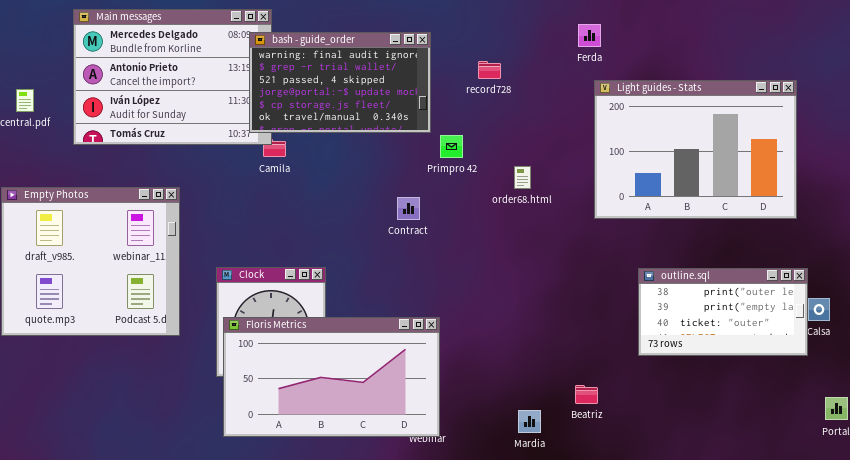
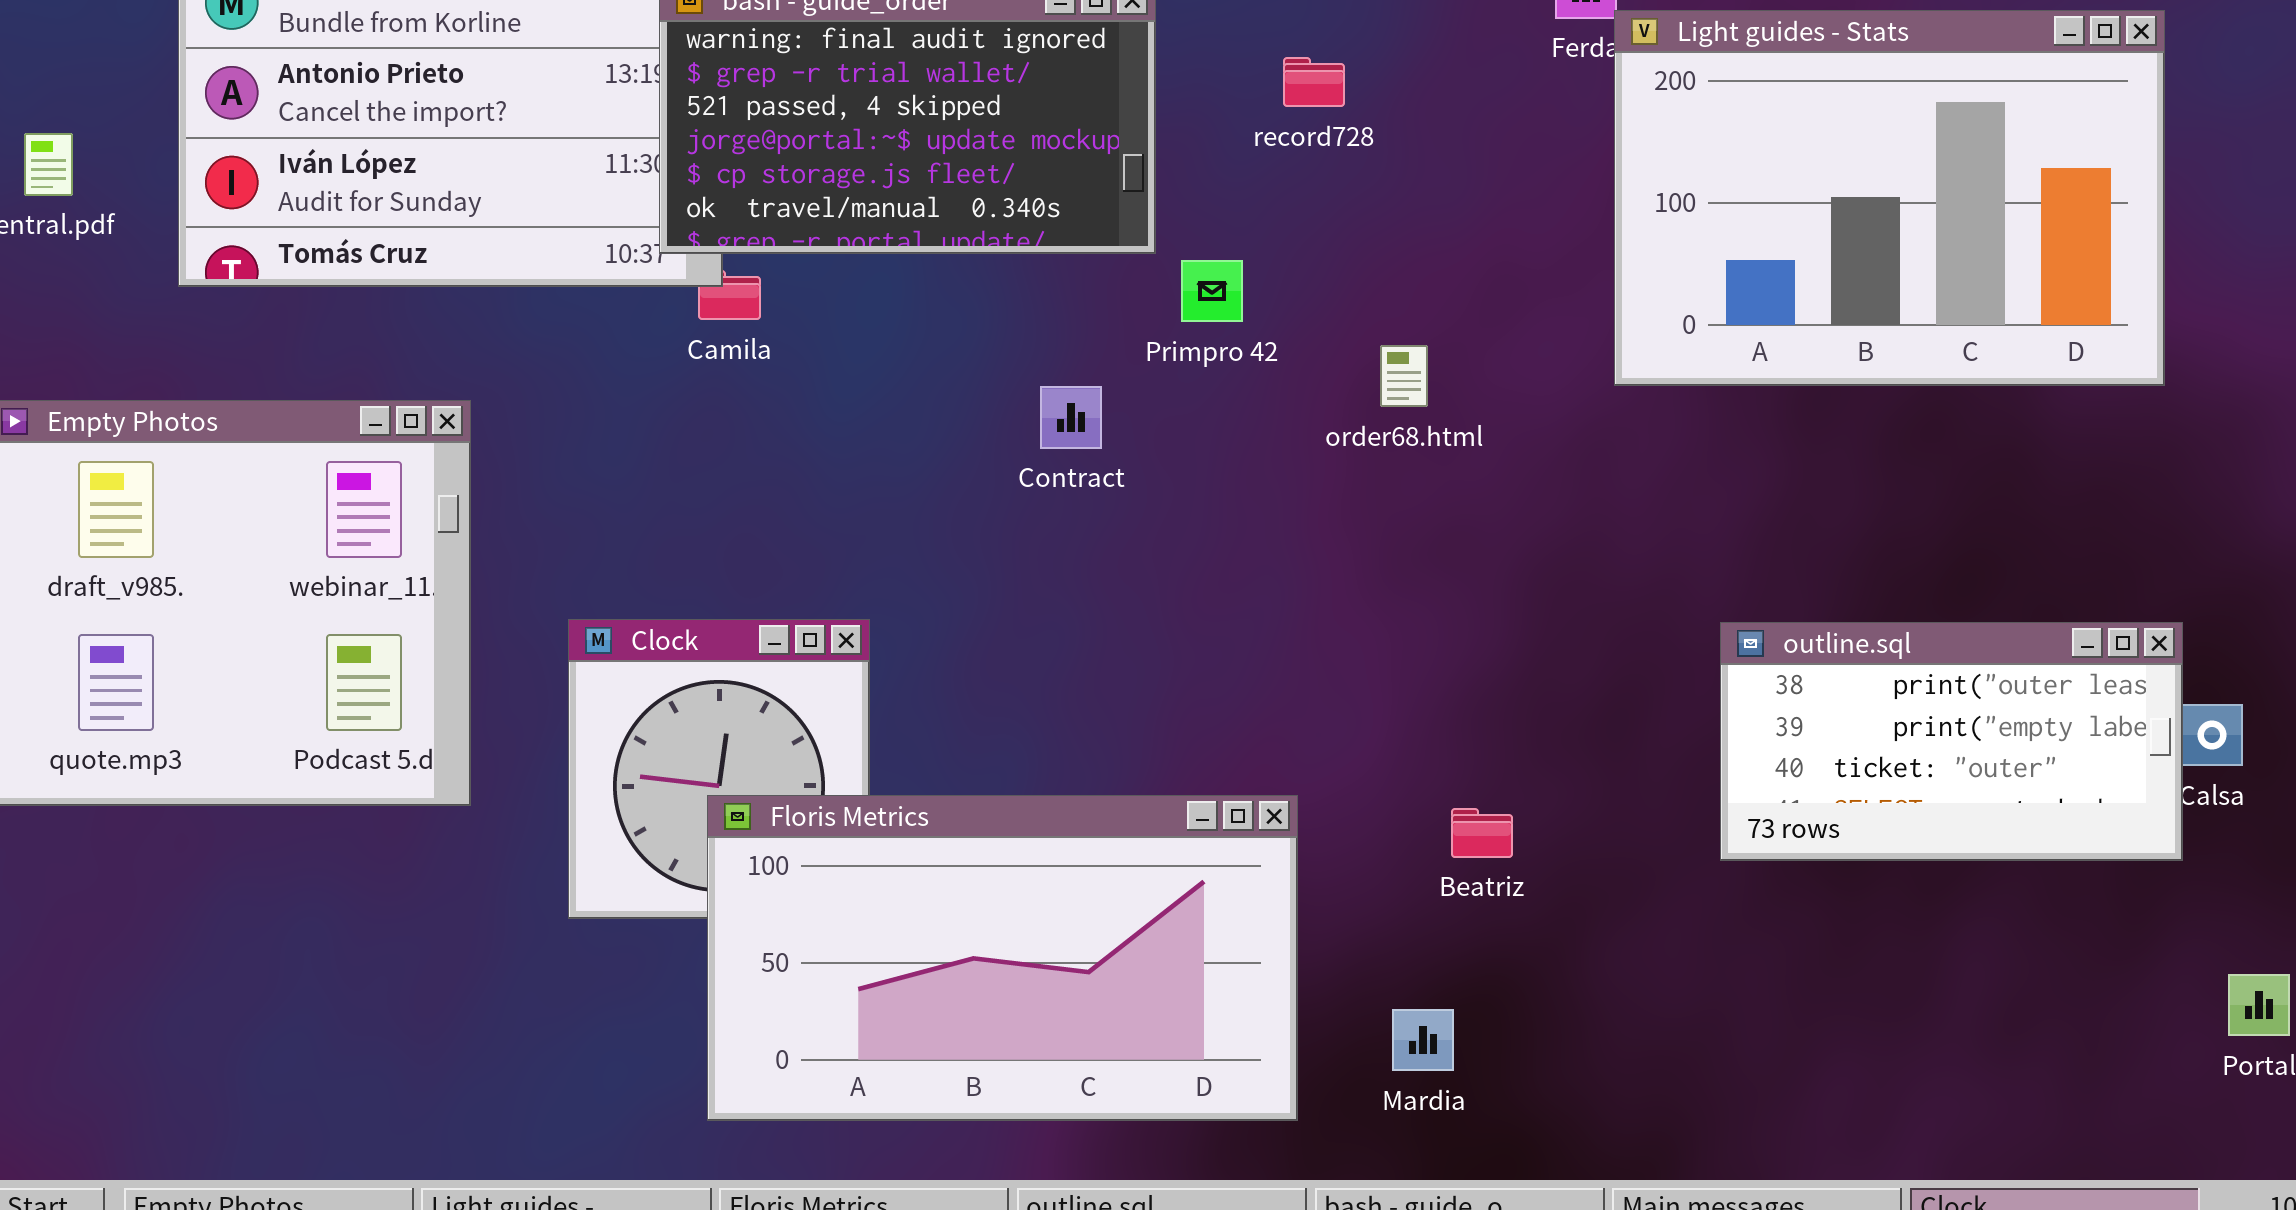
Light guides - Stats: [594,80,797,219] -> [1614,10,2165,386], moved
Contract: [397,197,420,220] -> [1040,386,1102,449], moved
Floris Metrics: [223,317,440,437] -> [707,795,1298,1121], moved
Beatriz: [575,385,598,404] -> [1451,808,1513,858], moved

